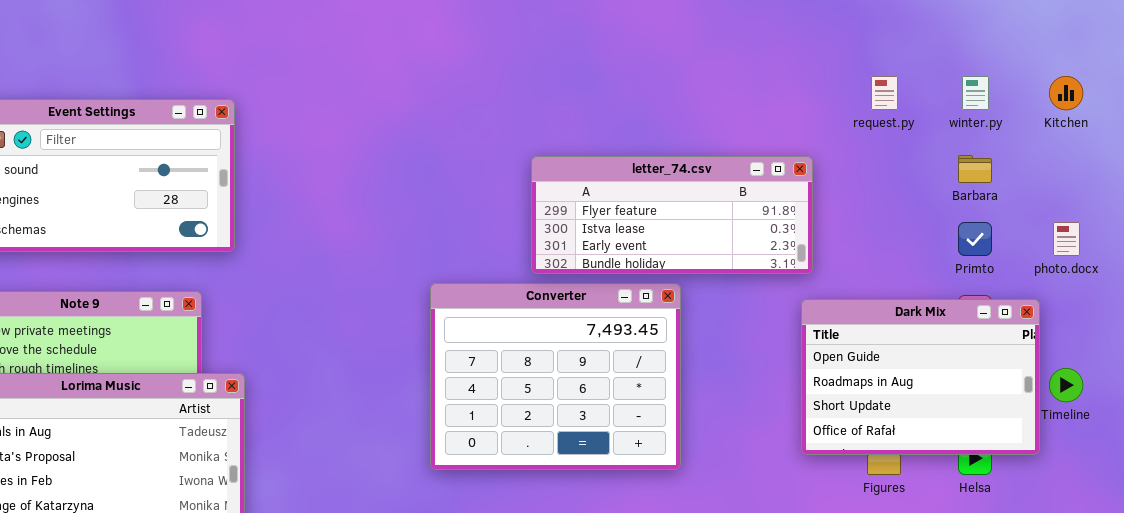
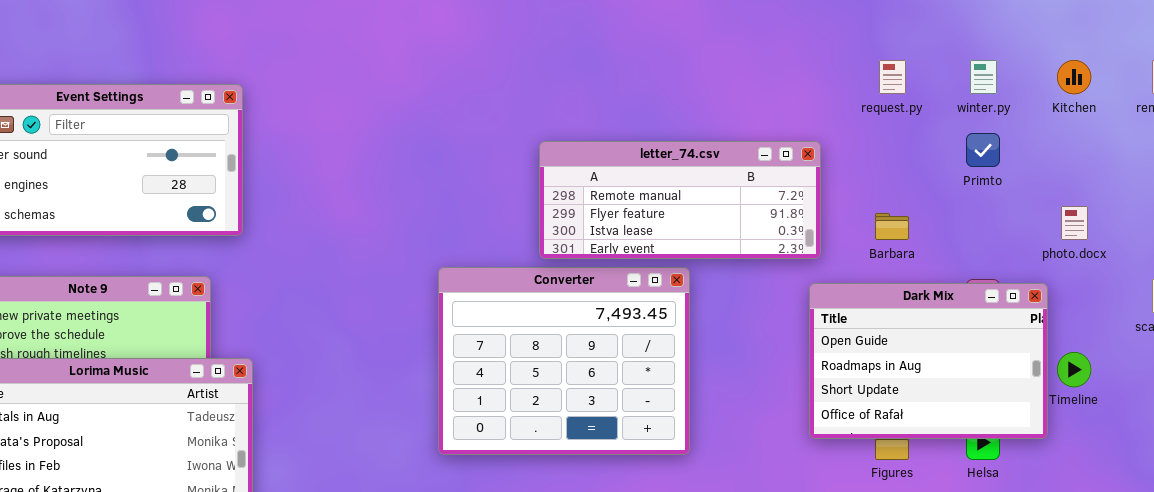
Barbara: [958,155,992,183] -> [875,213,909,240], moved
letter_74.csv: [531,156,813,274] -> [539,141,821,259], scrolled up 1 row
Primto: [958,222,992,256] -> [966,133,1000,167], moved

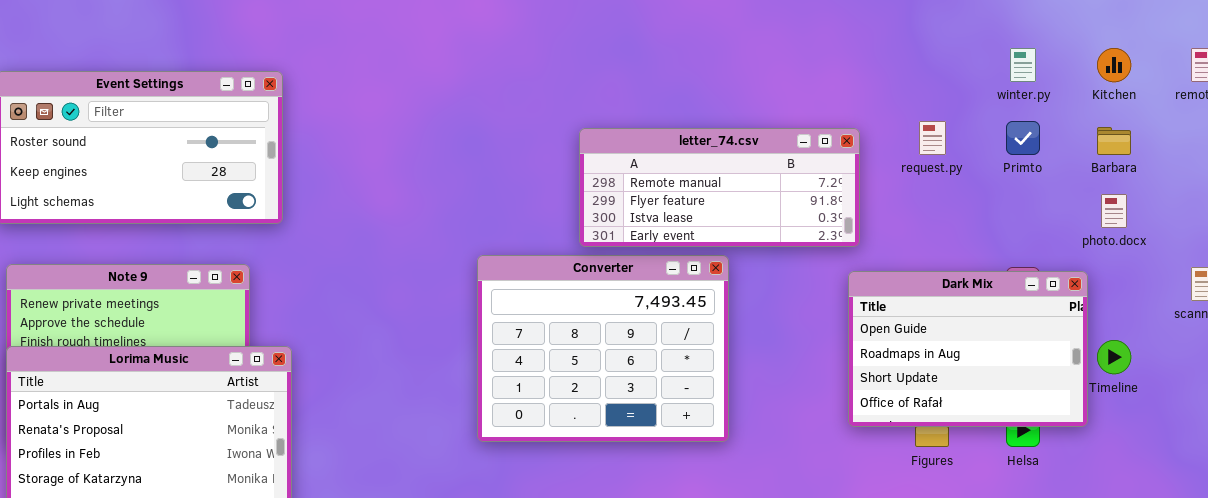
request.py: [879,60,906,94] -> [919,121,946,155], moved
Barbara: [875,213,909,240] -> [1097,127,1131,155], moved

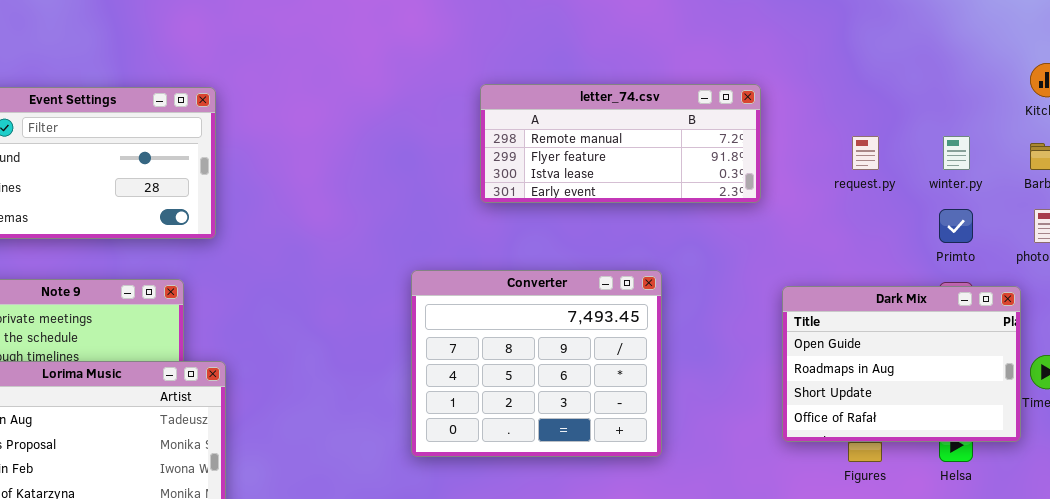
winter.py: [1010,48,1036,82] -> [943,136,970,170], moved
Primto: [1006,121,1040,155] -> [939,209,973,243], moved
letter_74.csv: [579,128,860,247] -> [480,84,761,203], moved

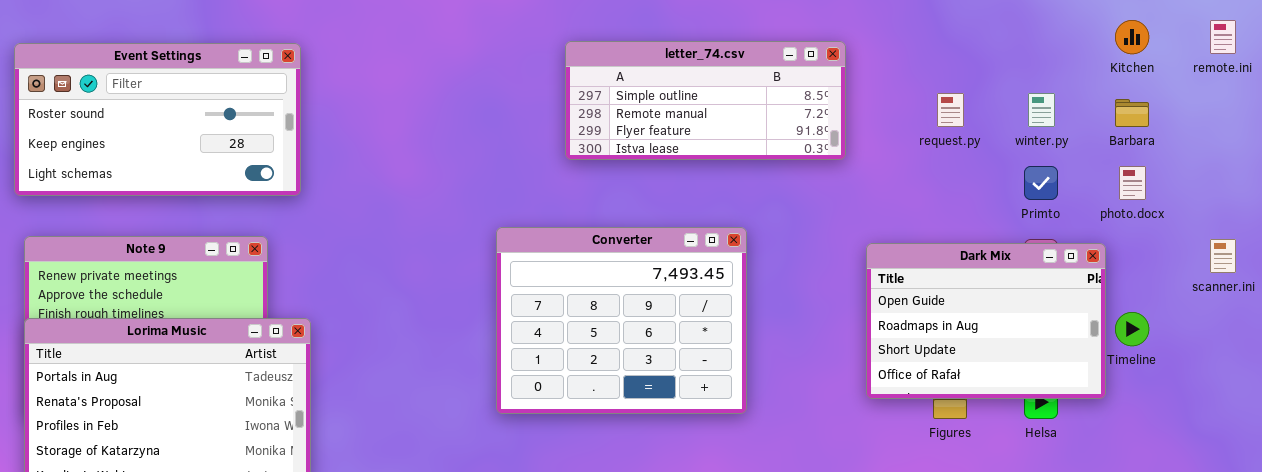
letter_74.csv: [480,84,761,203] -> [565,41,846,160], scrolled up 1 row

